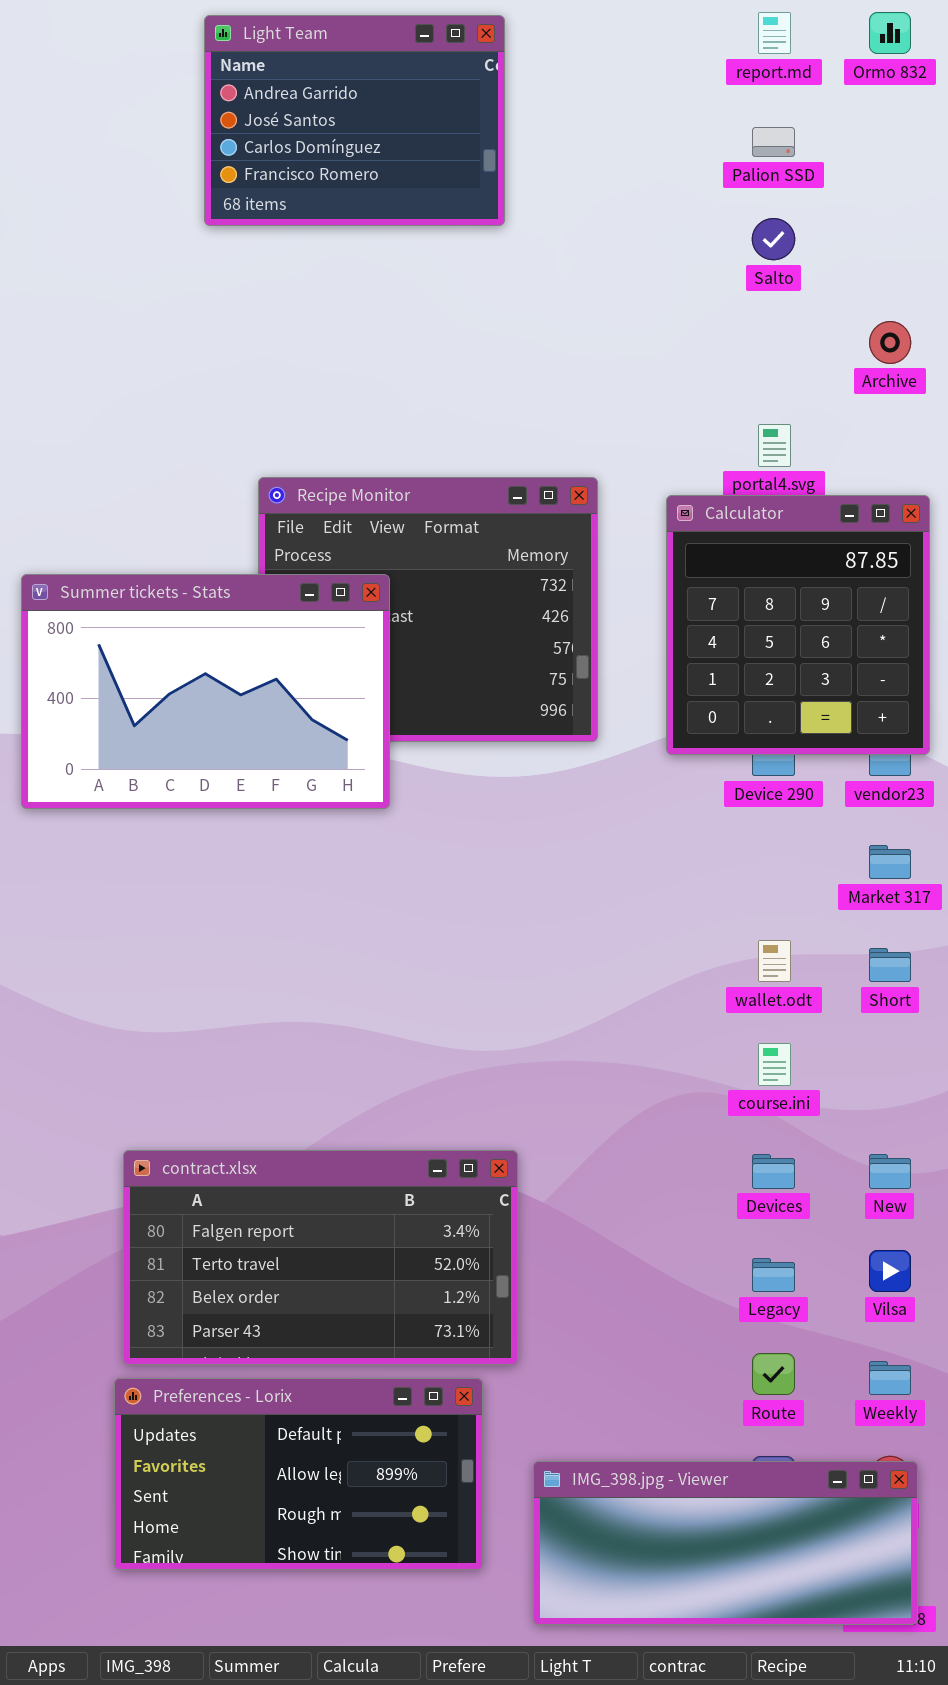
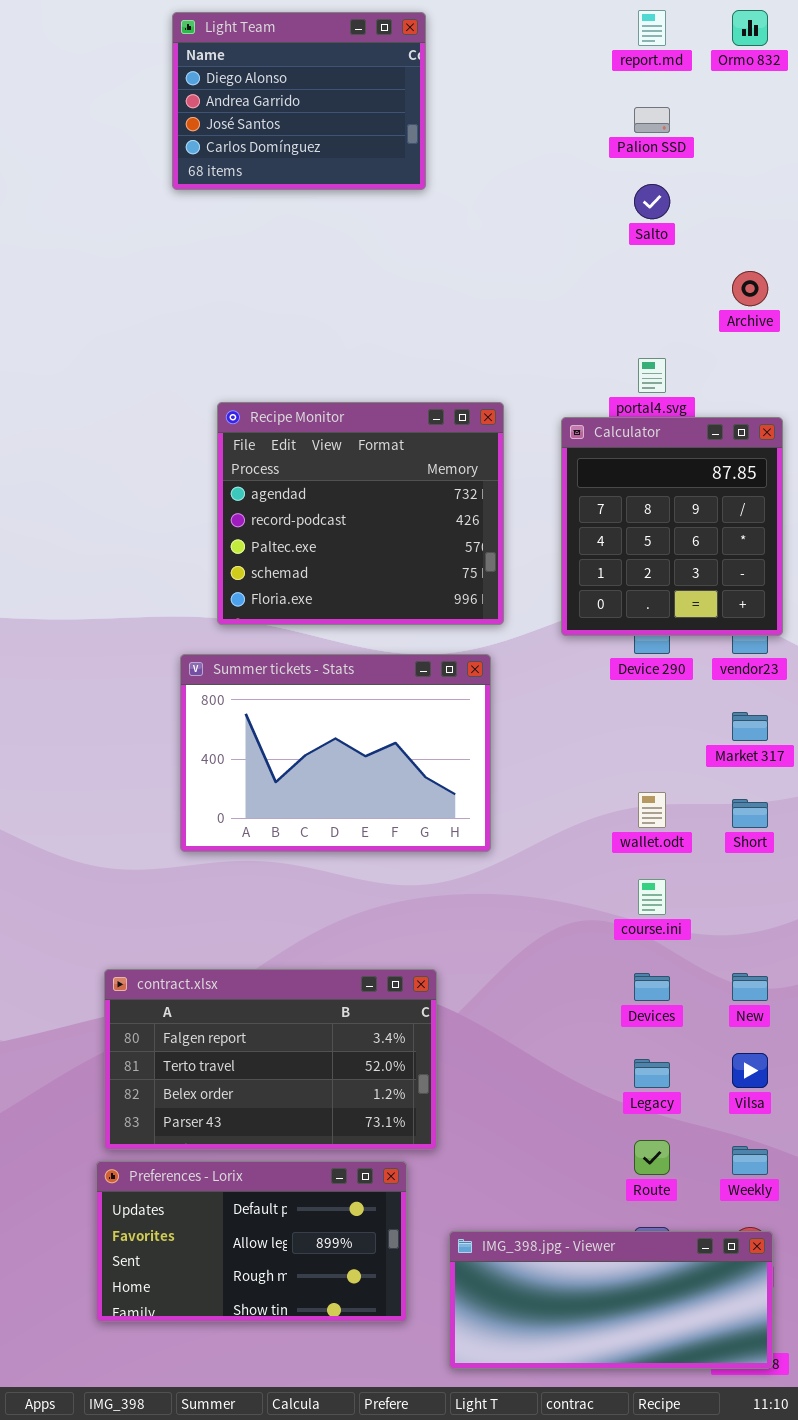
Light Team: [204,15,505,226] -> [172,12,426,190], scrolled up 1 row
Summer tickets - Stats: [21,574,390,809] -> [180,654,491,852], moved

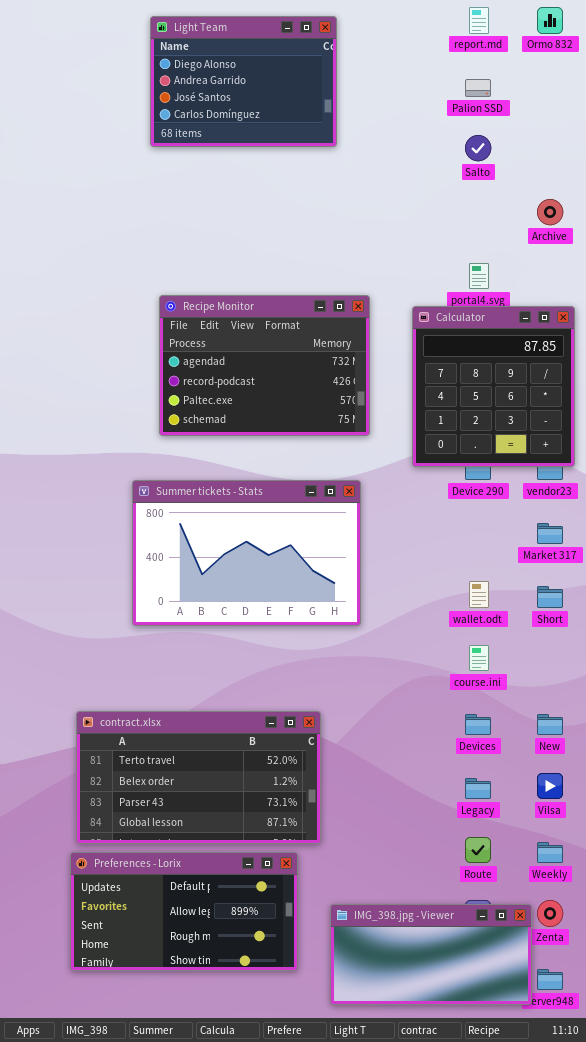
Light Team: [172,12,426,190] -> [150,16,337,147], moved
Recipe Monitor: [217,402,504,625] -> [159,295,370,436], resized
contract.xlsx: [104,969,437,1150] -> [76,711,321,844], scrolled down 1 row
IMG_398.jpg - Viewer: [449,1231,773,1369] -> [330,904,532,1005], resized

